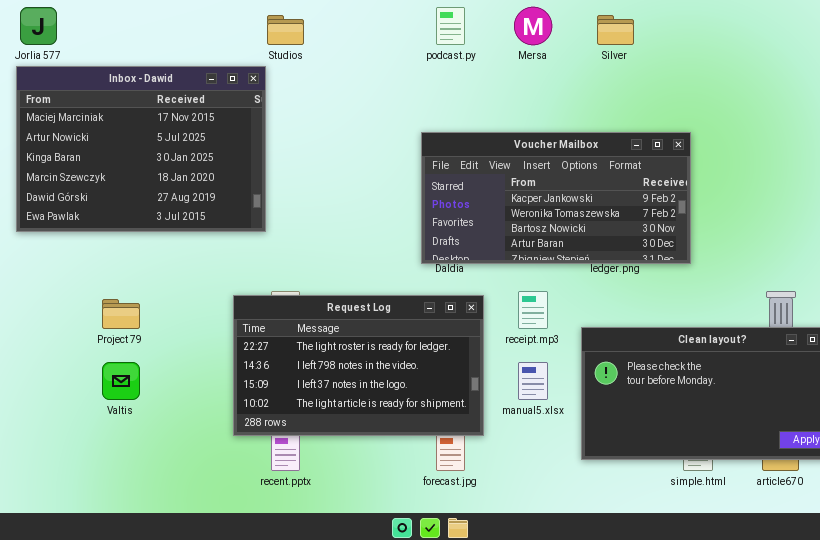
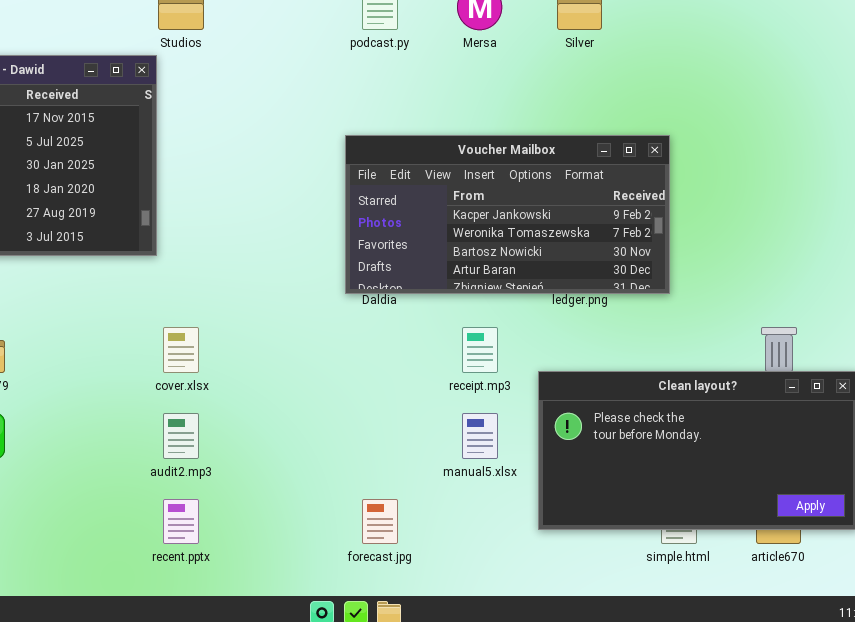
Request Log: [233,295,484,436] -> none, closed

